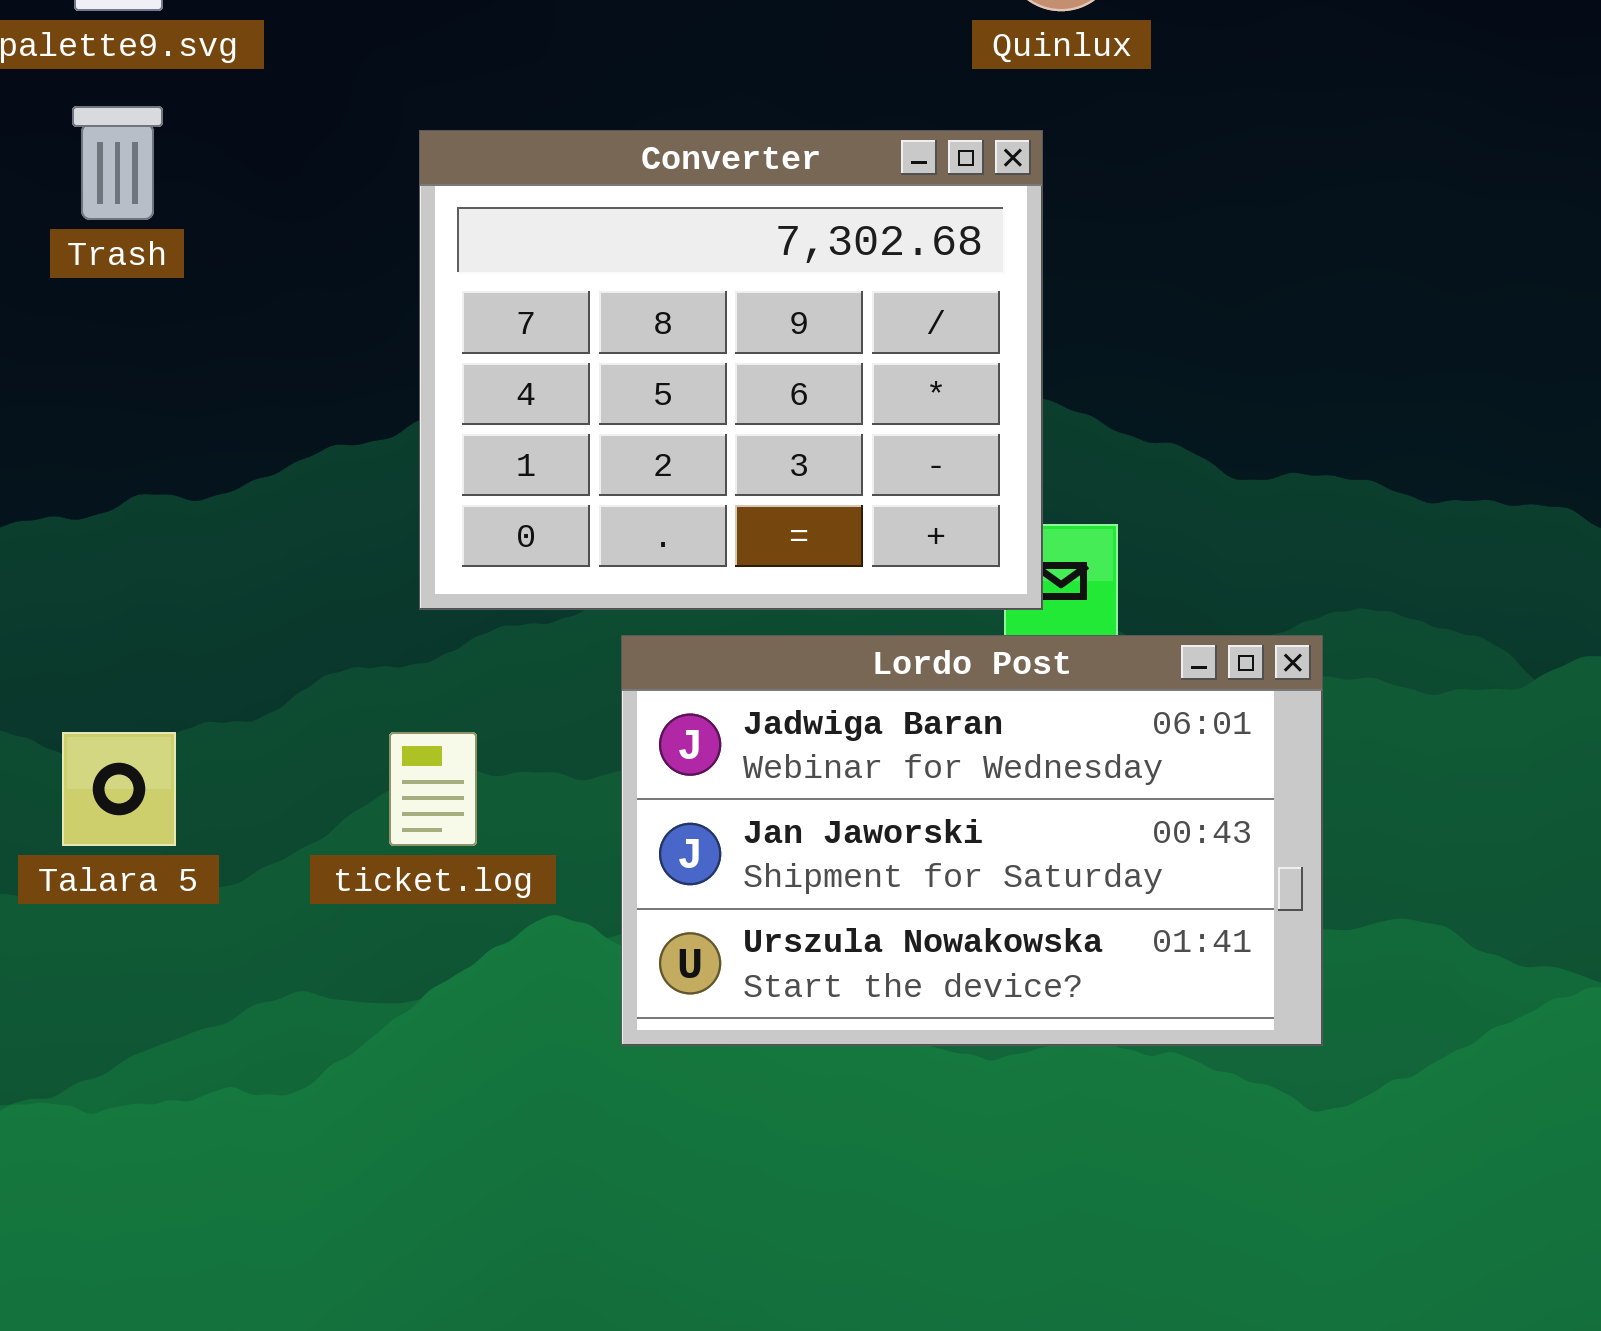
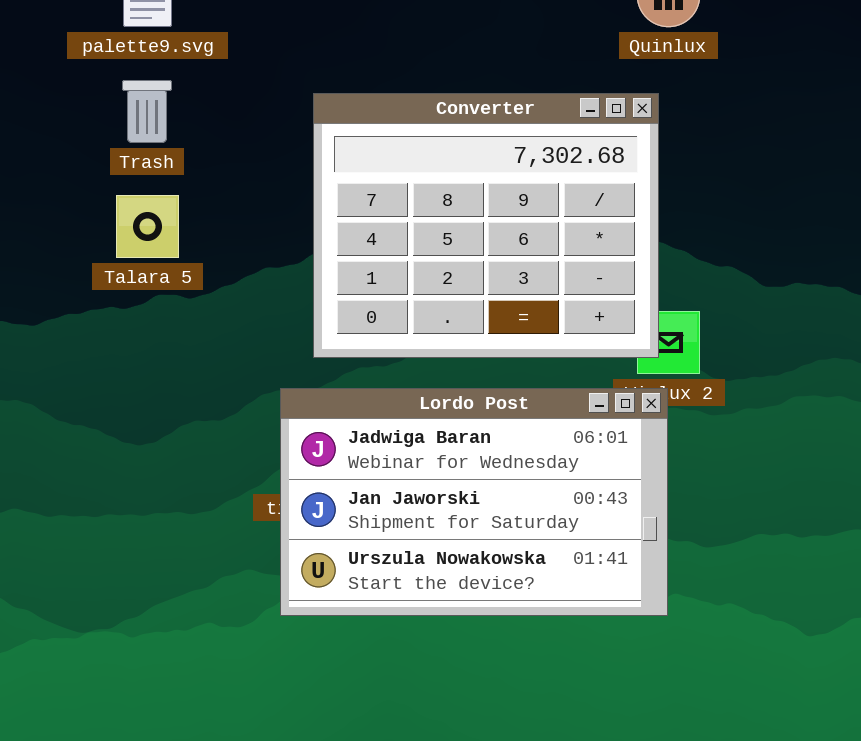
Lordo Post: [621,635,1323,1046] -> [280,388,668,616], moved
Talara 5: [62,732,176,846] -> [116,195,179,258], moved

